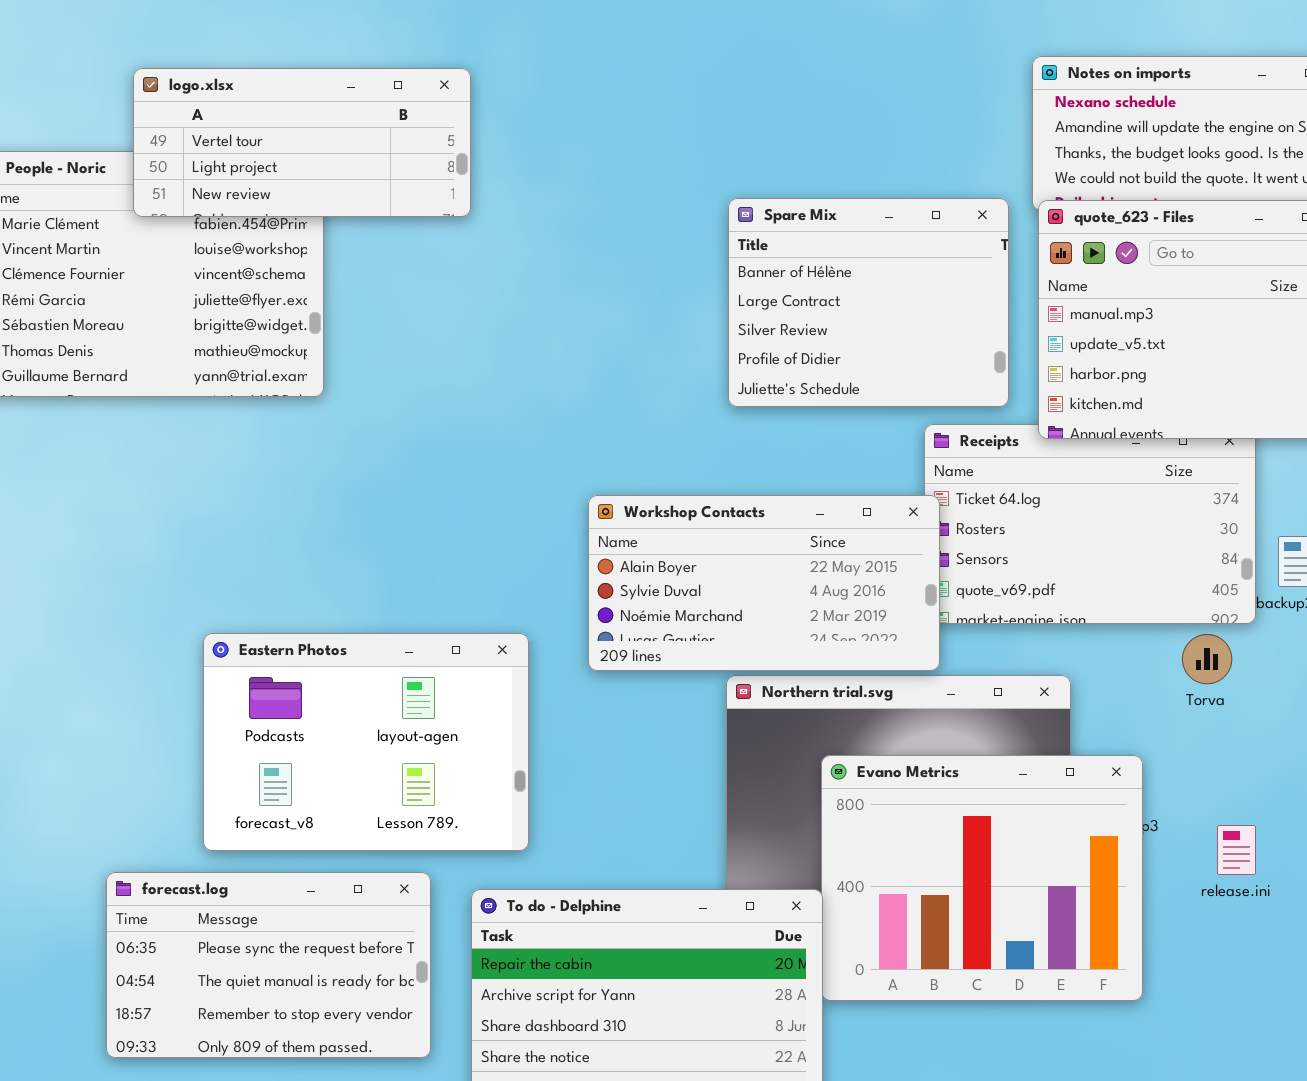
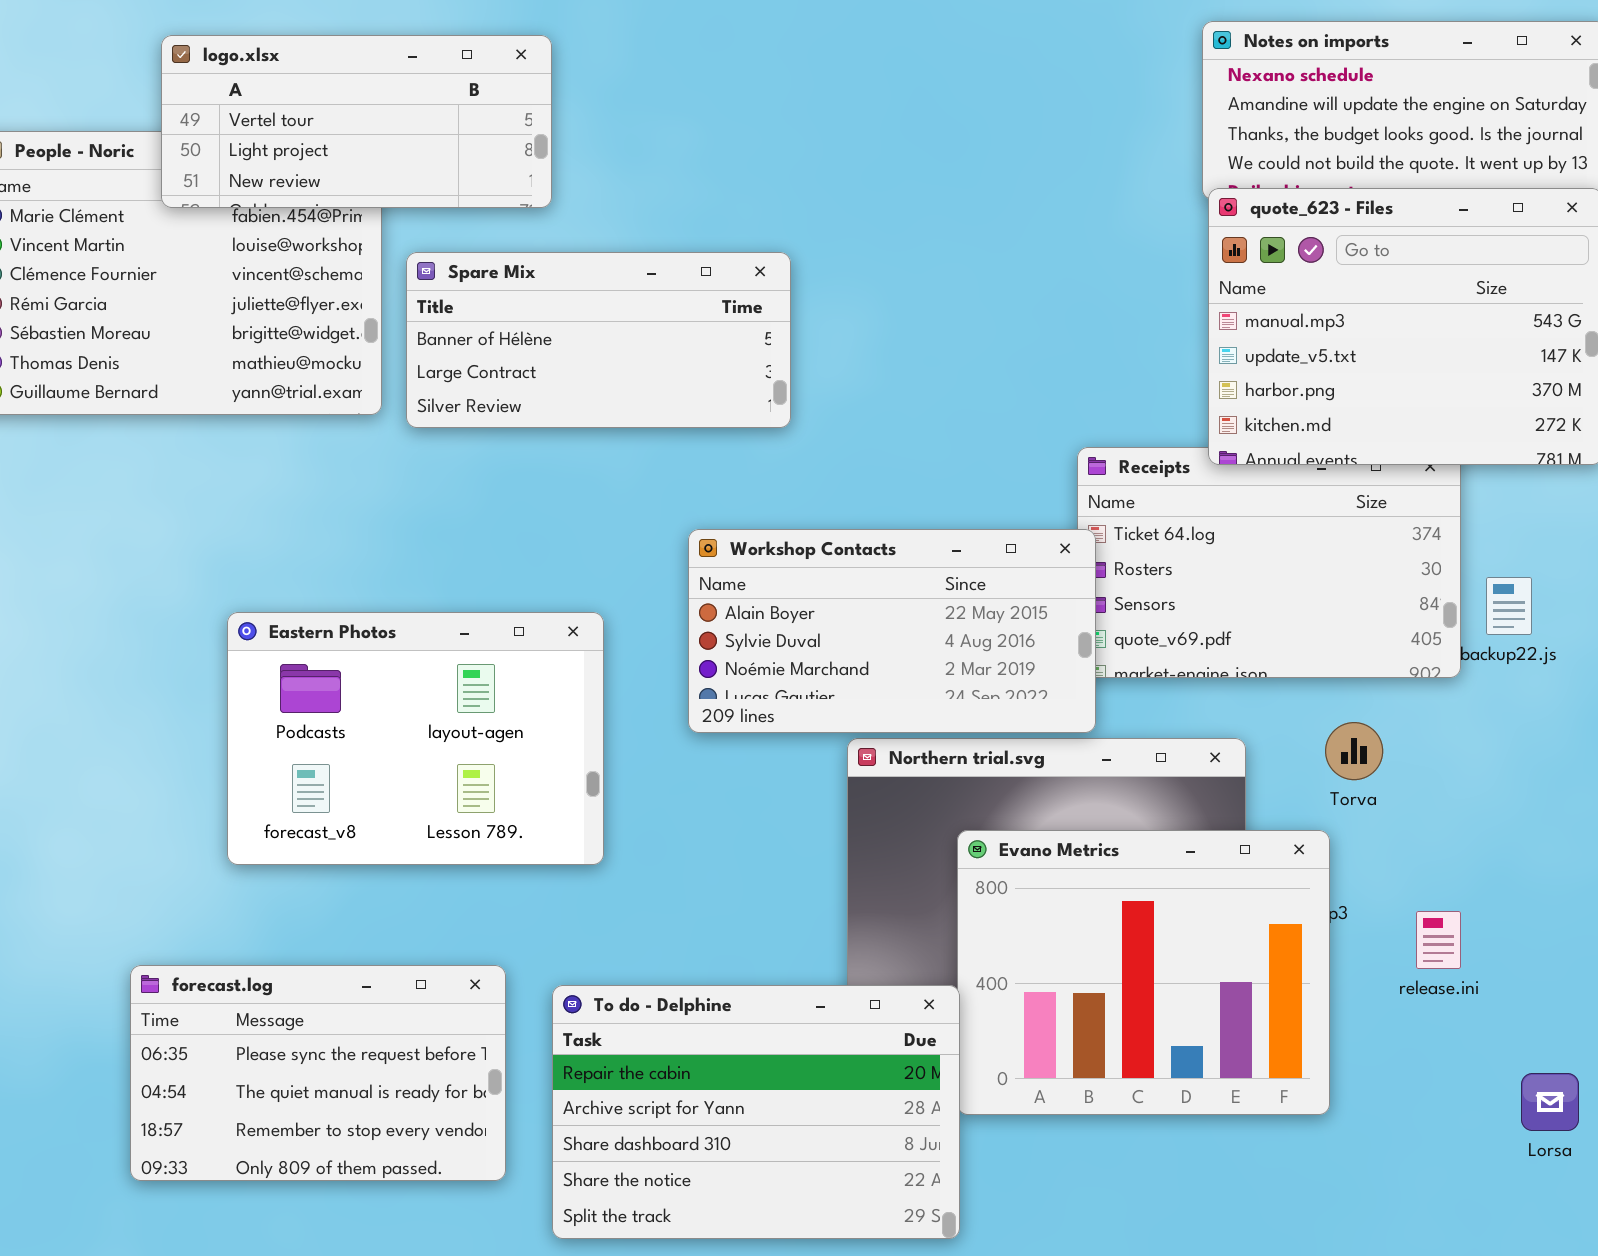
Spare Mix: [728,198,1009,407] -> [406,252,791,428], moved, resized
Eastern Photos: [203,633,529,851] -> [227,612,604,865], moved
Torva: [1182,634,1232,684] -> [1325,722,1383,780], moved

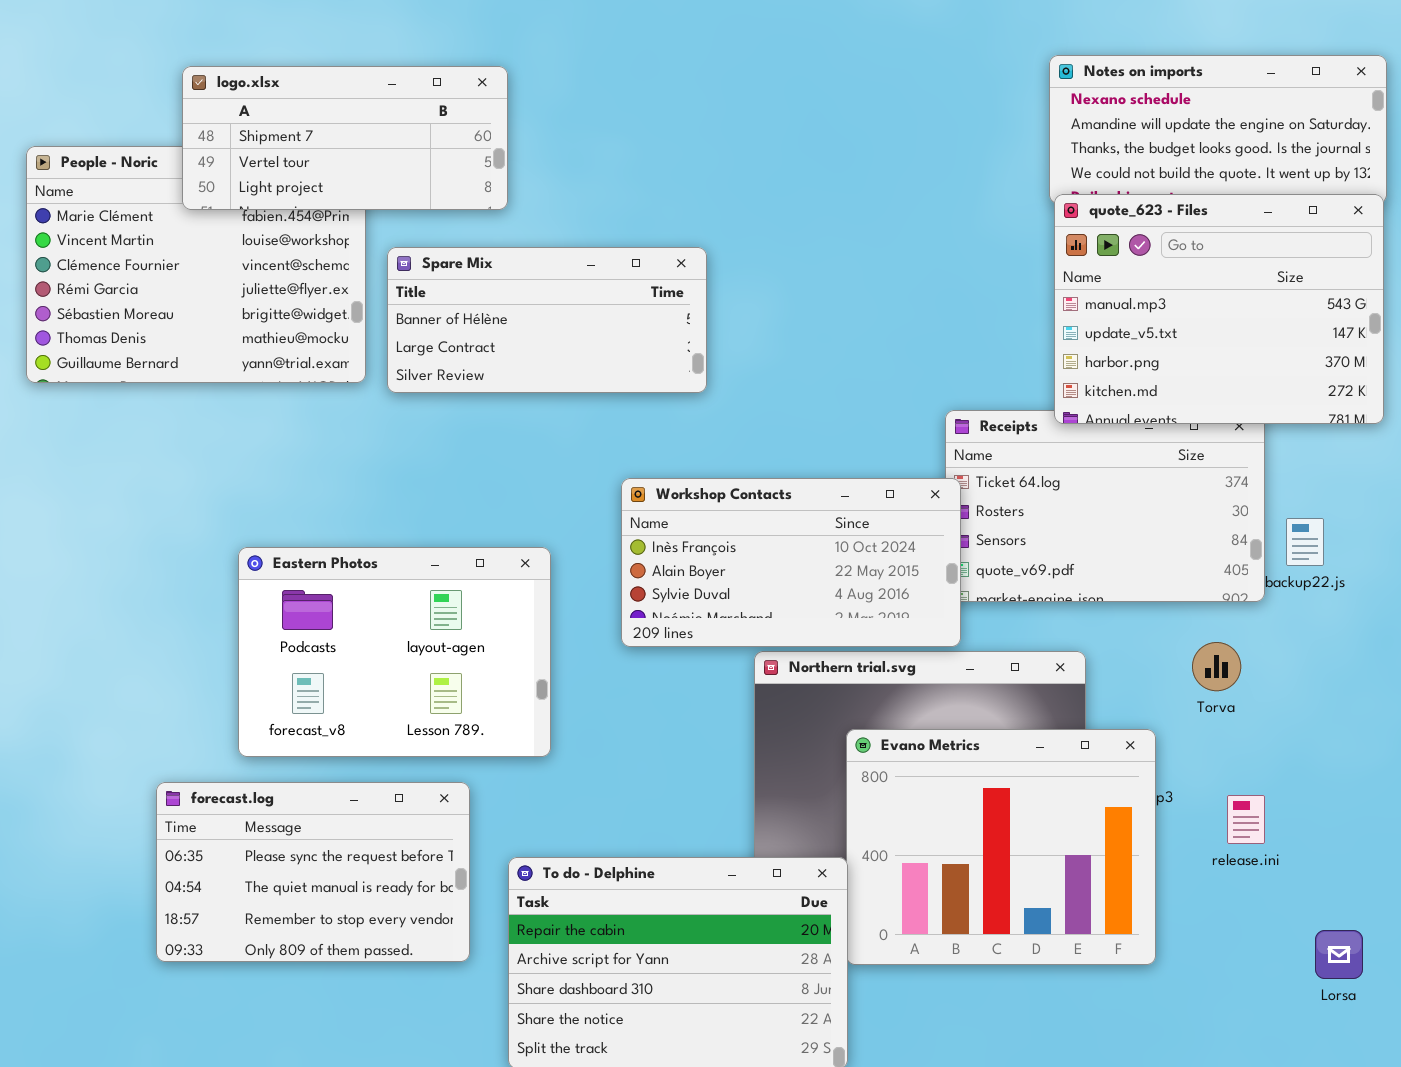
logo.xlsx: [161,35,552,208] -> [182,66,508,210], scrolled up 1 row
Workshop Contacts: [688,529,1096,733] -> [621,478,961,647], scrolled up 1 row
Torva: [1325,722,1383,780] -> [1192,642,1241,691], moved
forecast.log: [130,965,506,1181] -> [156,782,470,962], moved

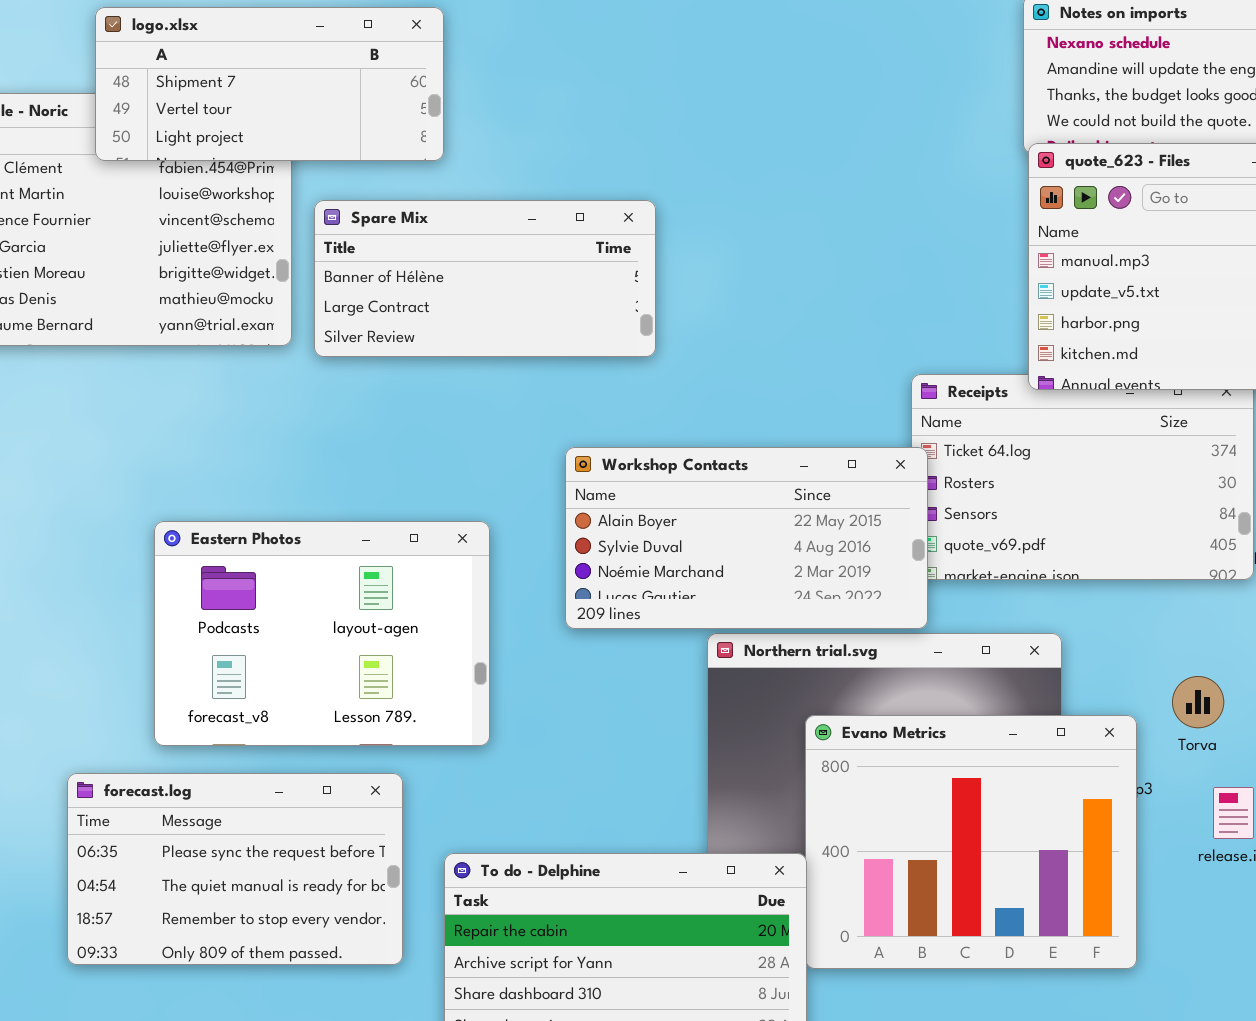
Workshop Contacts: [621,478,961,647] -> [565,447,928,629], scrolled down 1 row
Torva: [1192,642,1241,691] -> [1172,676,1224,728], moved

